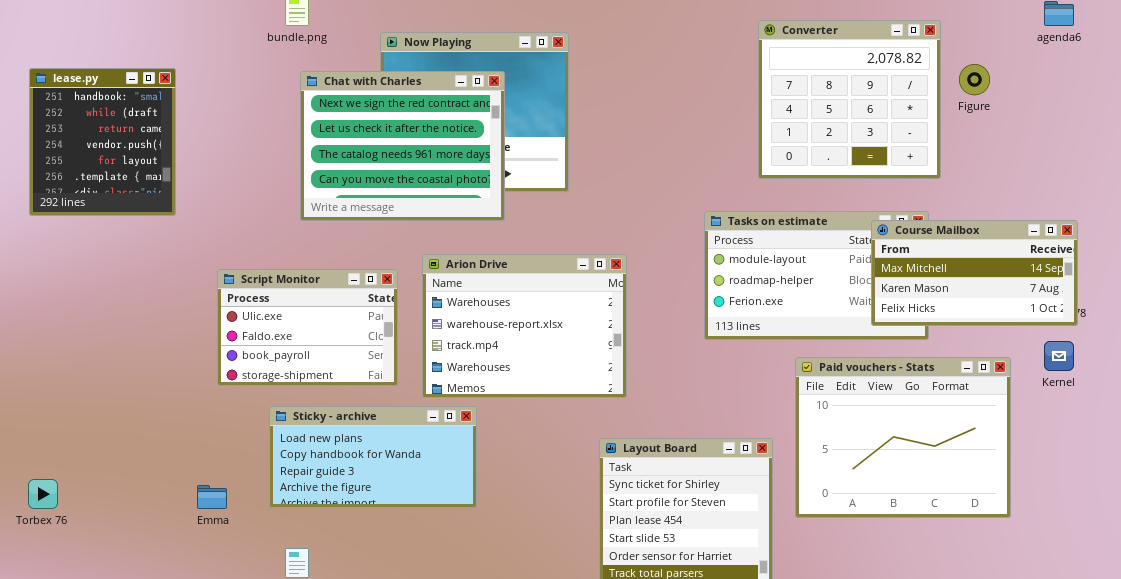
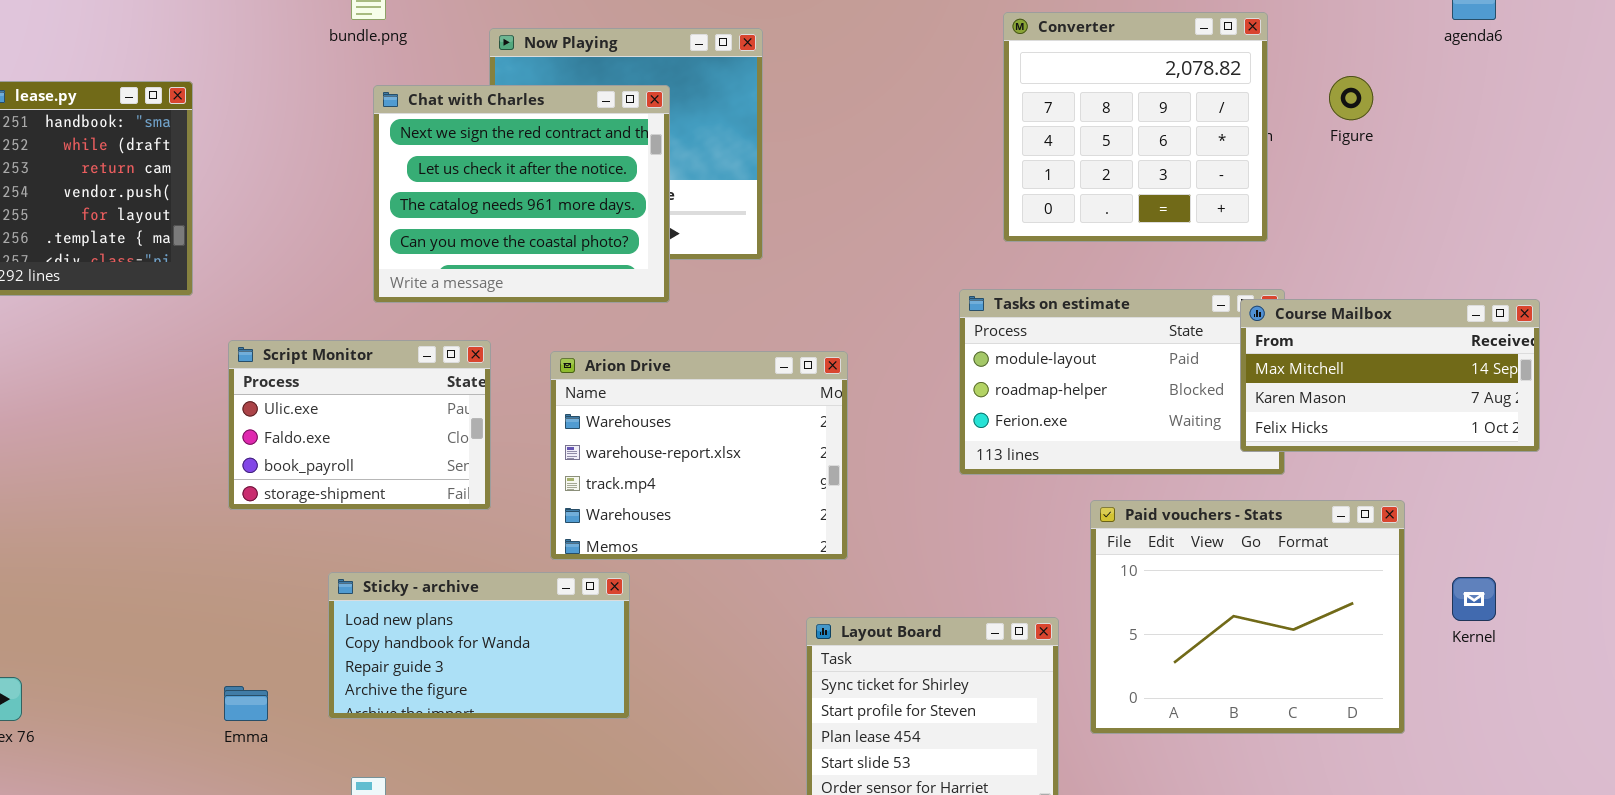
Converter: [758,20,941,179] -> [1003,12,1268,242], moved
Course Mailbox: [871,220,1078,326] -> [1240,299,1540,452], moved
Script Monitor: [217,269,398,386] -> [228,340,491,510], moved
Kernel: [1044,341,1074,371] -> [1452,577,1496,621], moved

